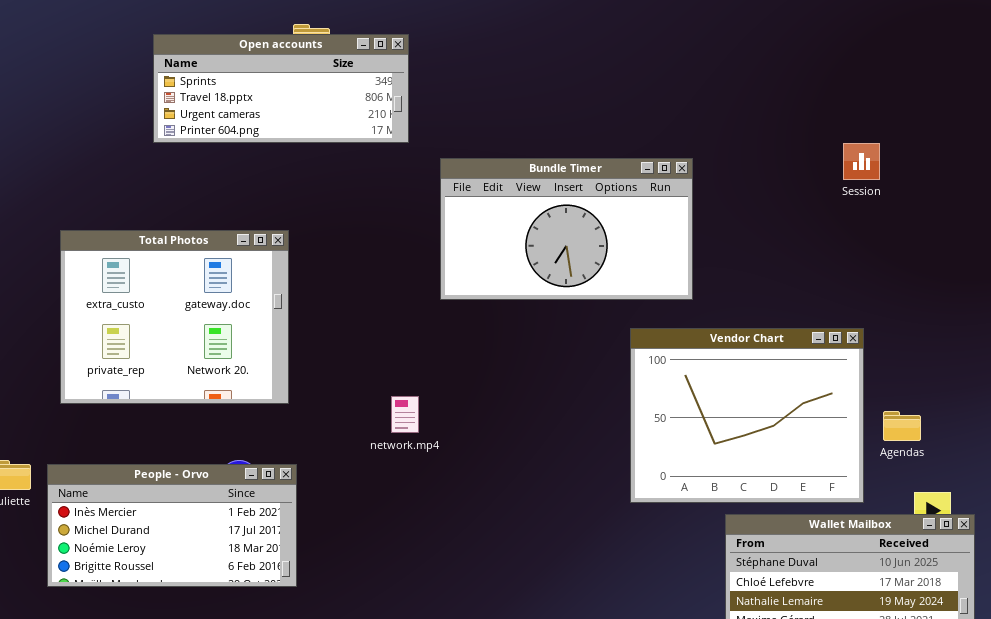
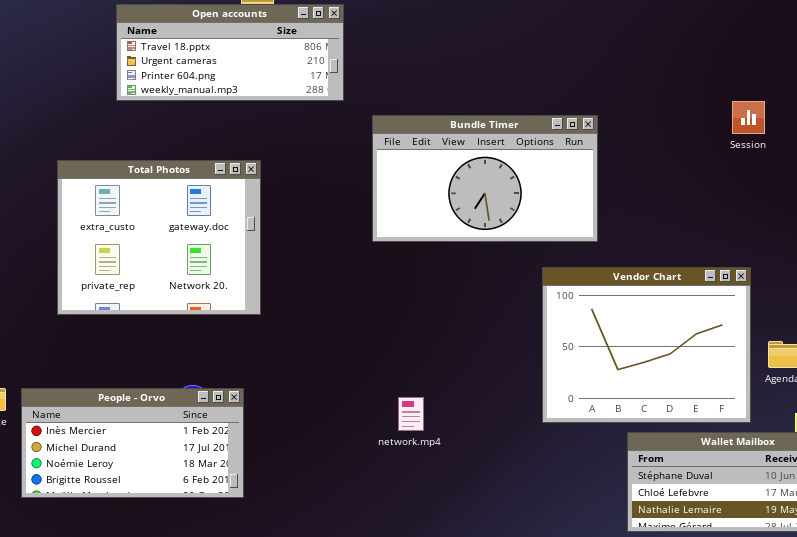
Open accounts: [153,34,409,143] -> [116,4,344,101], scrolled down 1 row
Total Photos: [60,230,289,404] -> [57,160,261,315], moved
network.mp4: [391,396,419,433] -> [398,397,424,431], moved

